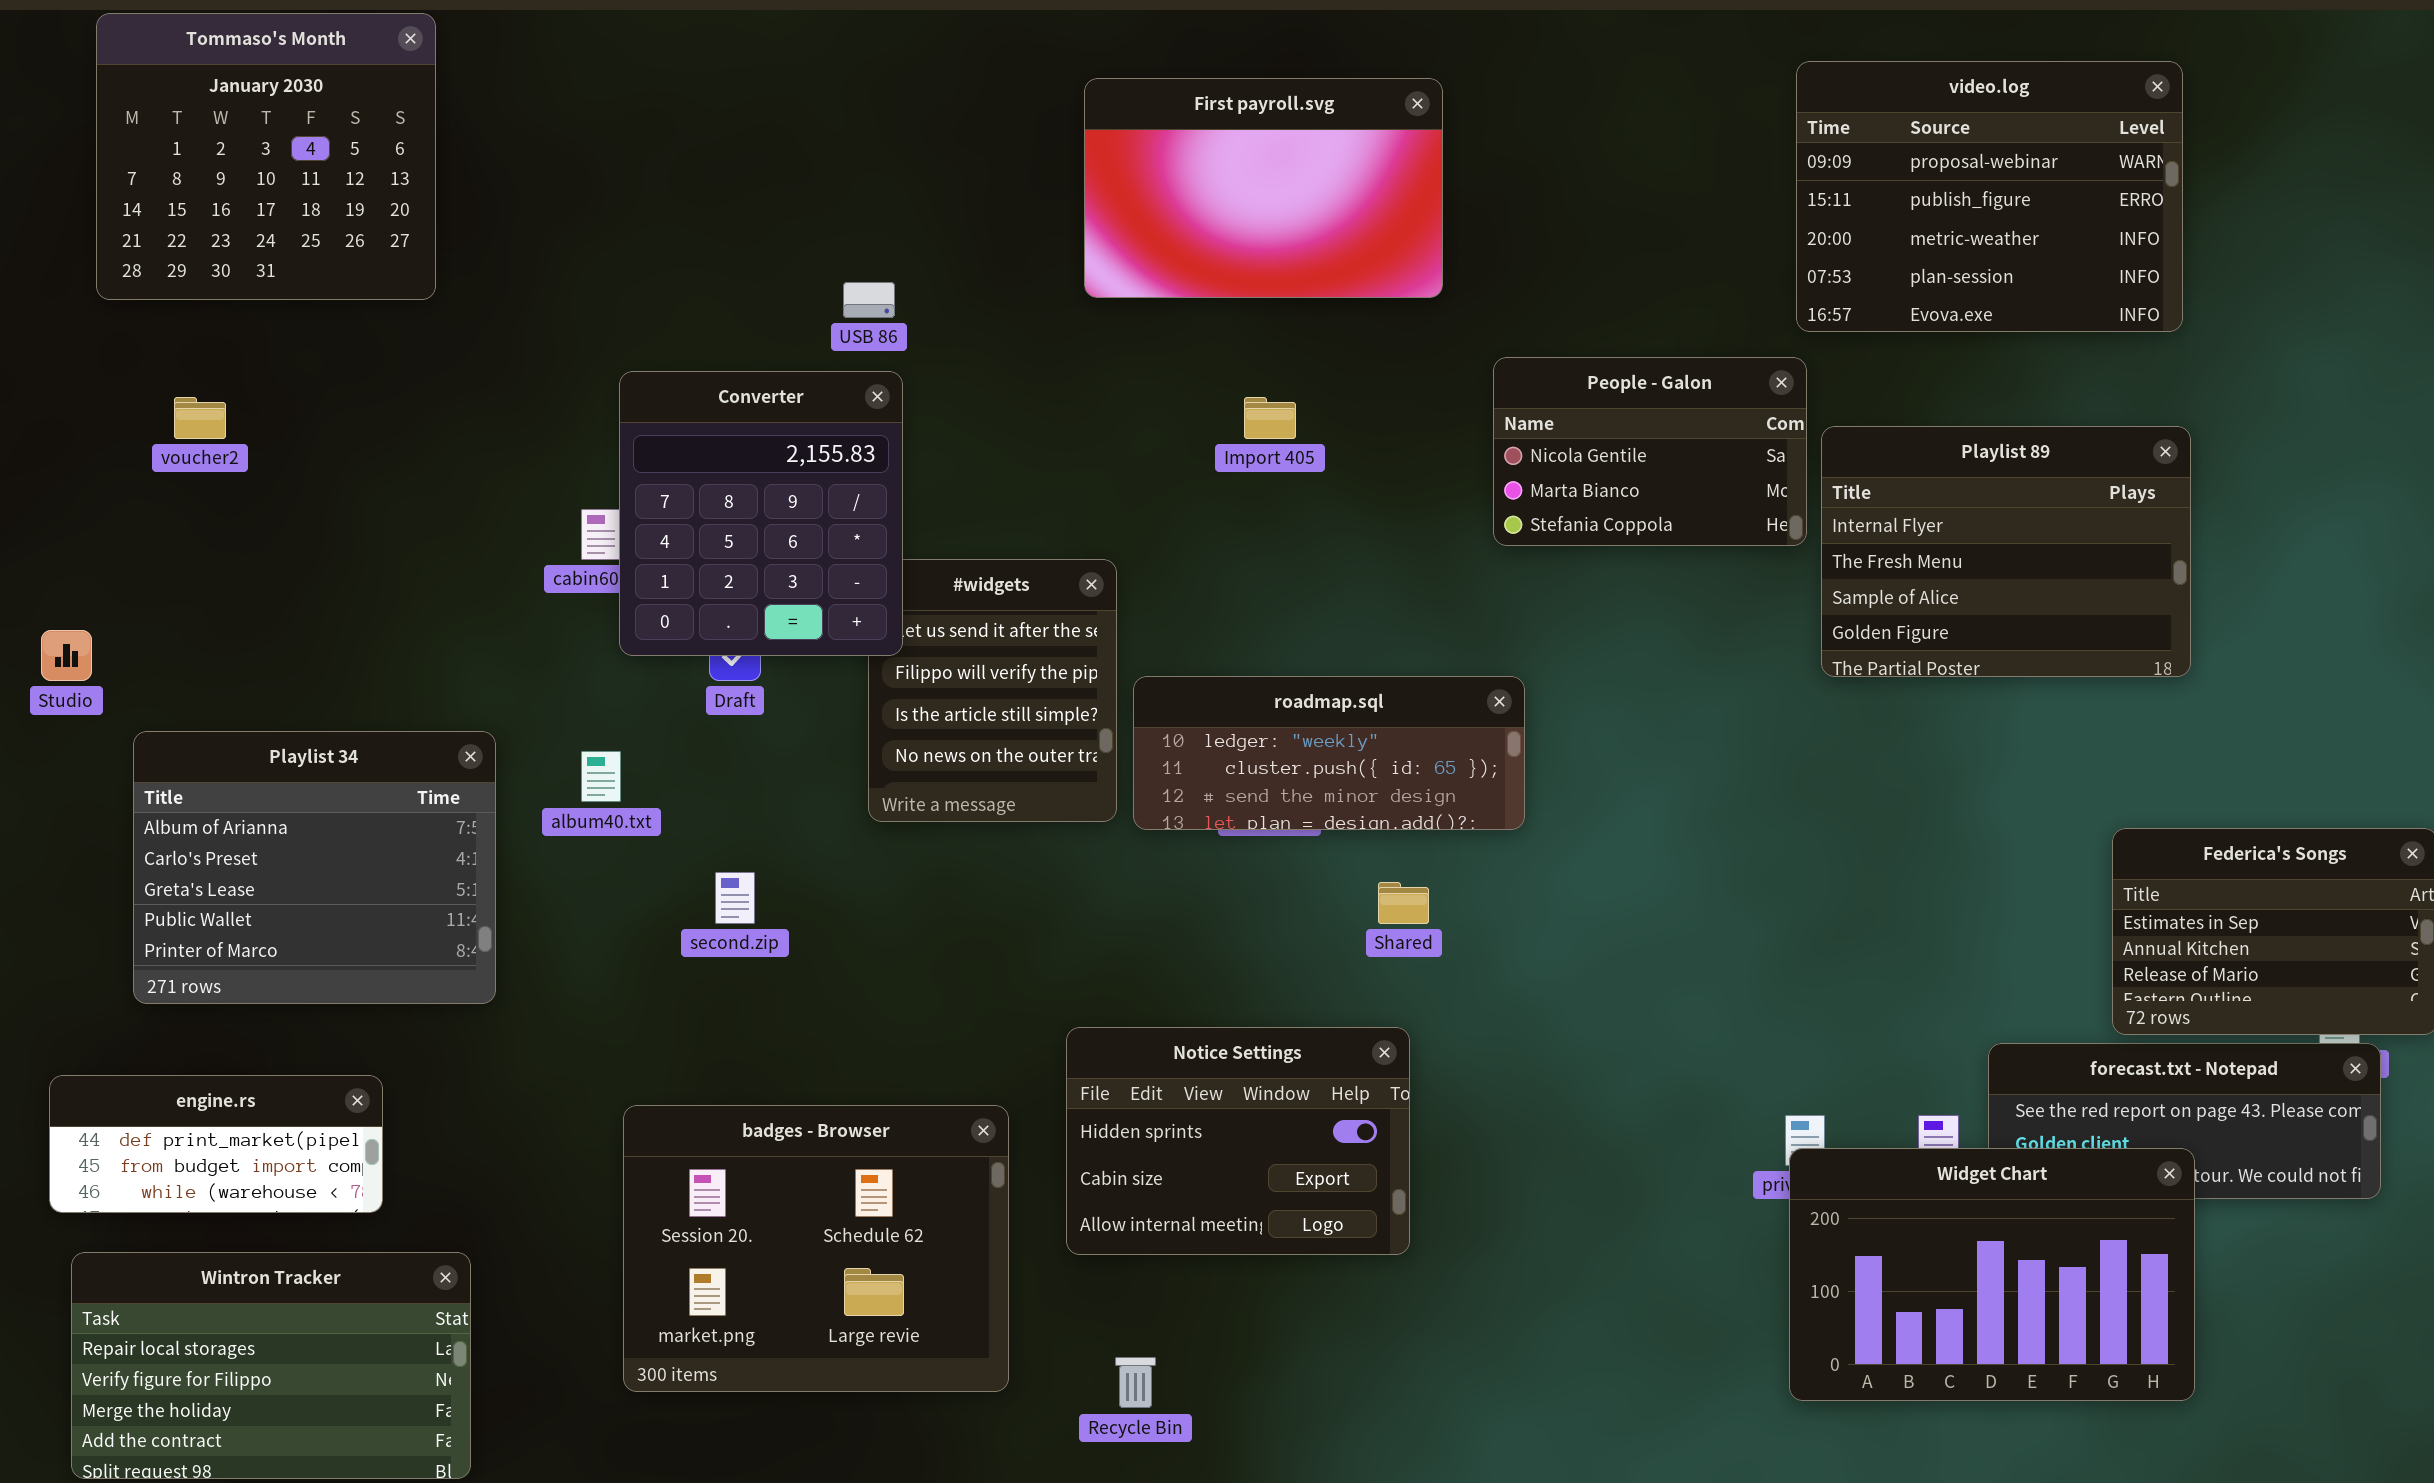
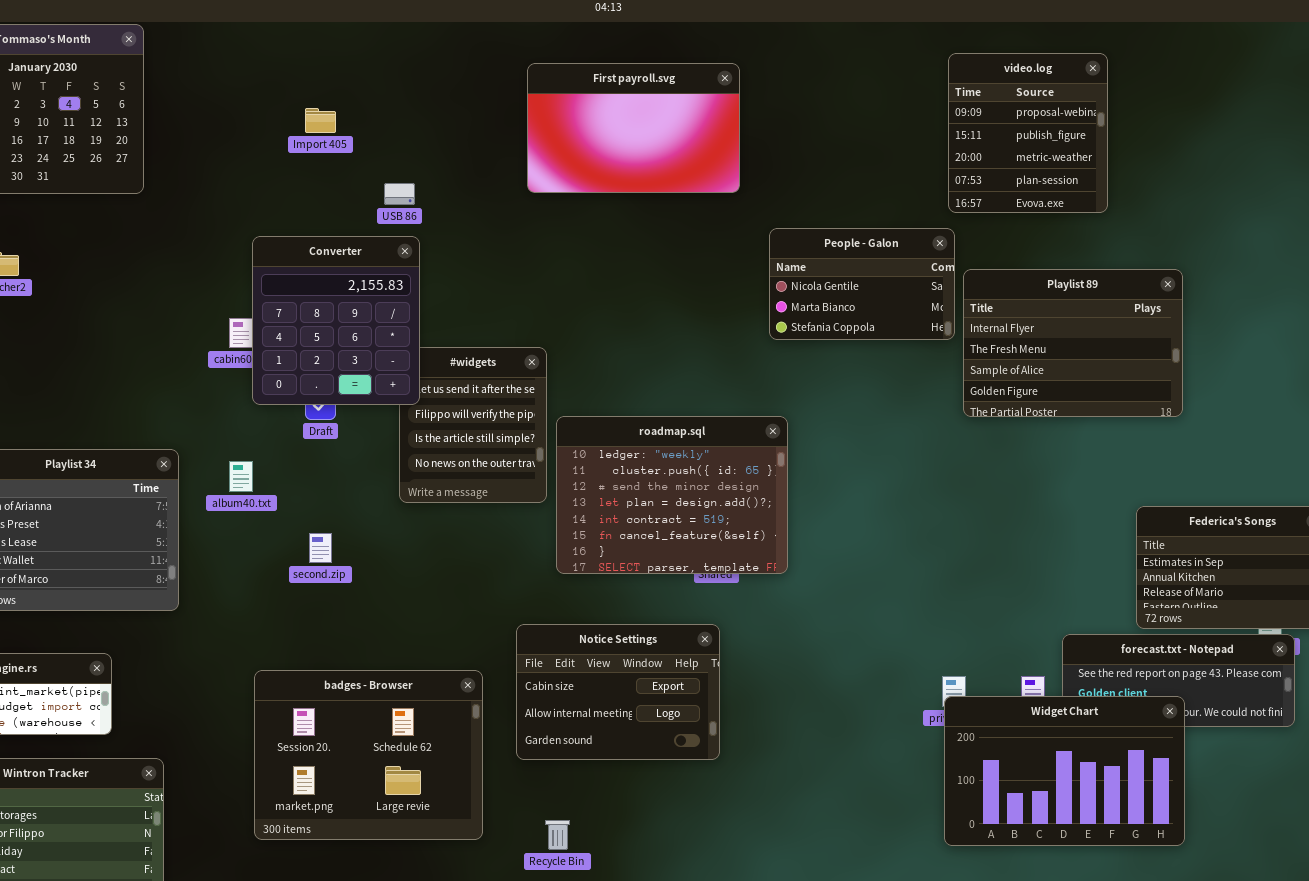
video.log: [1796,61,2183,332] -> [948,53,1108,213], resized
Import 405: [1244,397,1296,439] -> [305,108,336,133], moved
roadmap.sql: [1133,676,1525,830] -> [556,416,788,574], resized
Notice Settings: [1066,1027,1410,1255] -> [516,624,720,760], scrolled down 1 row

